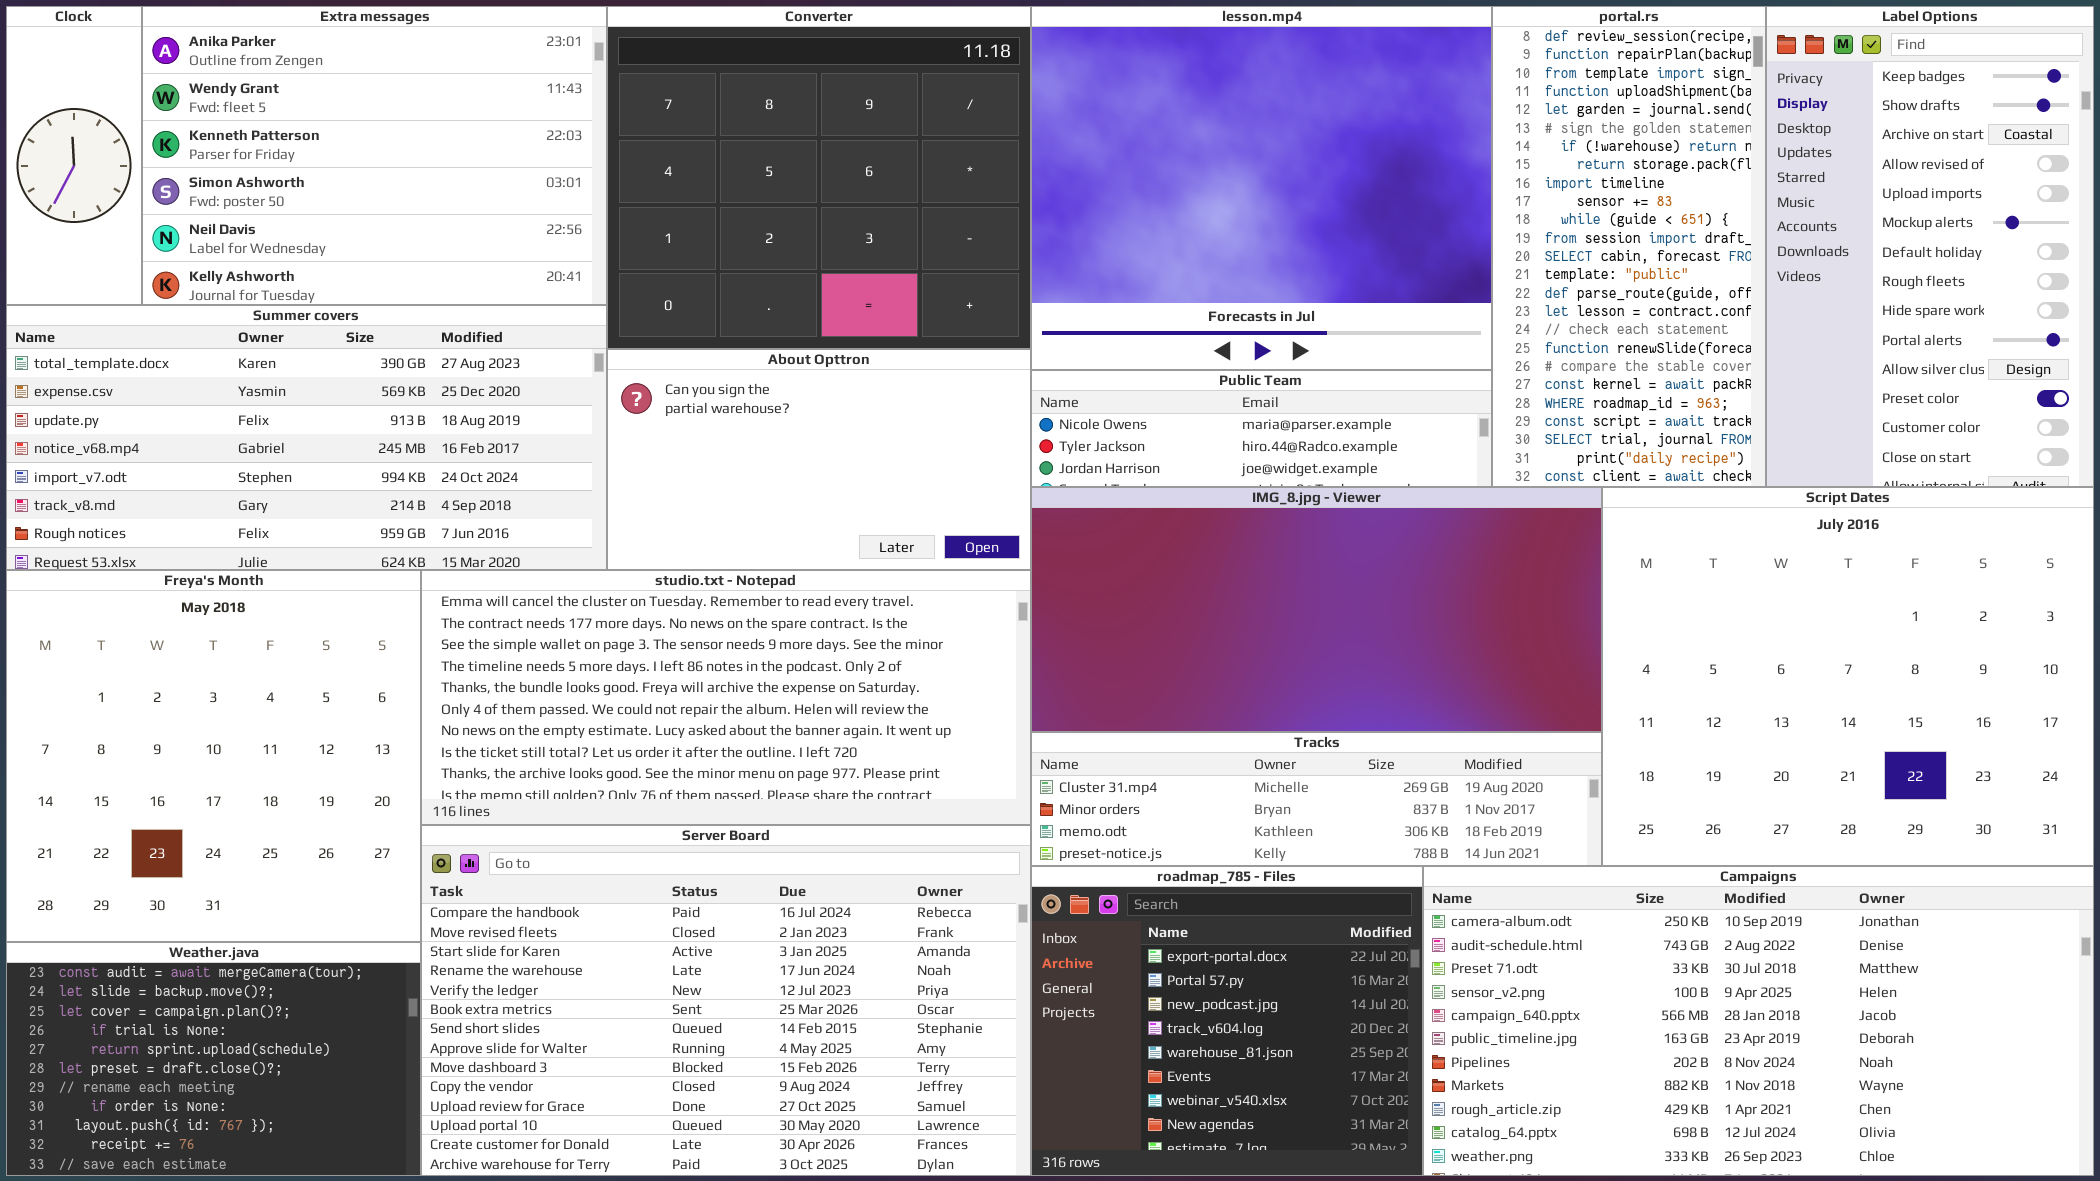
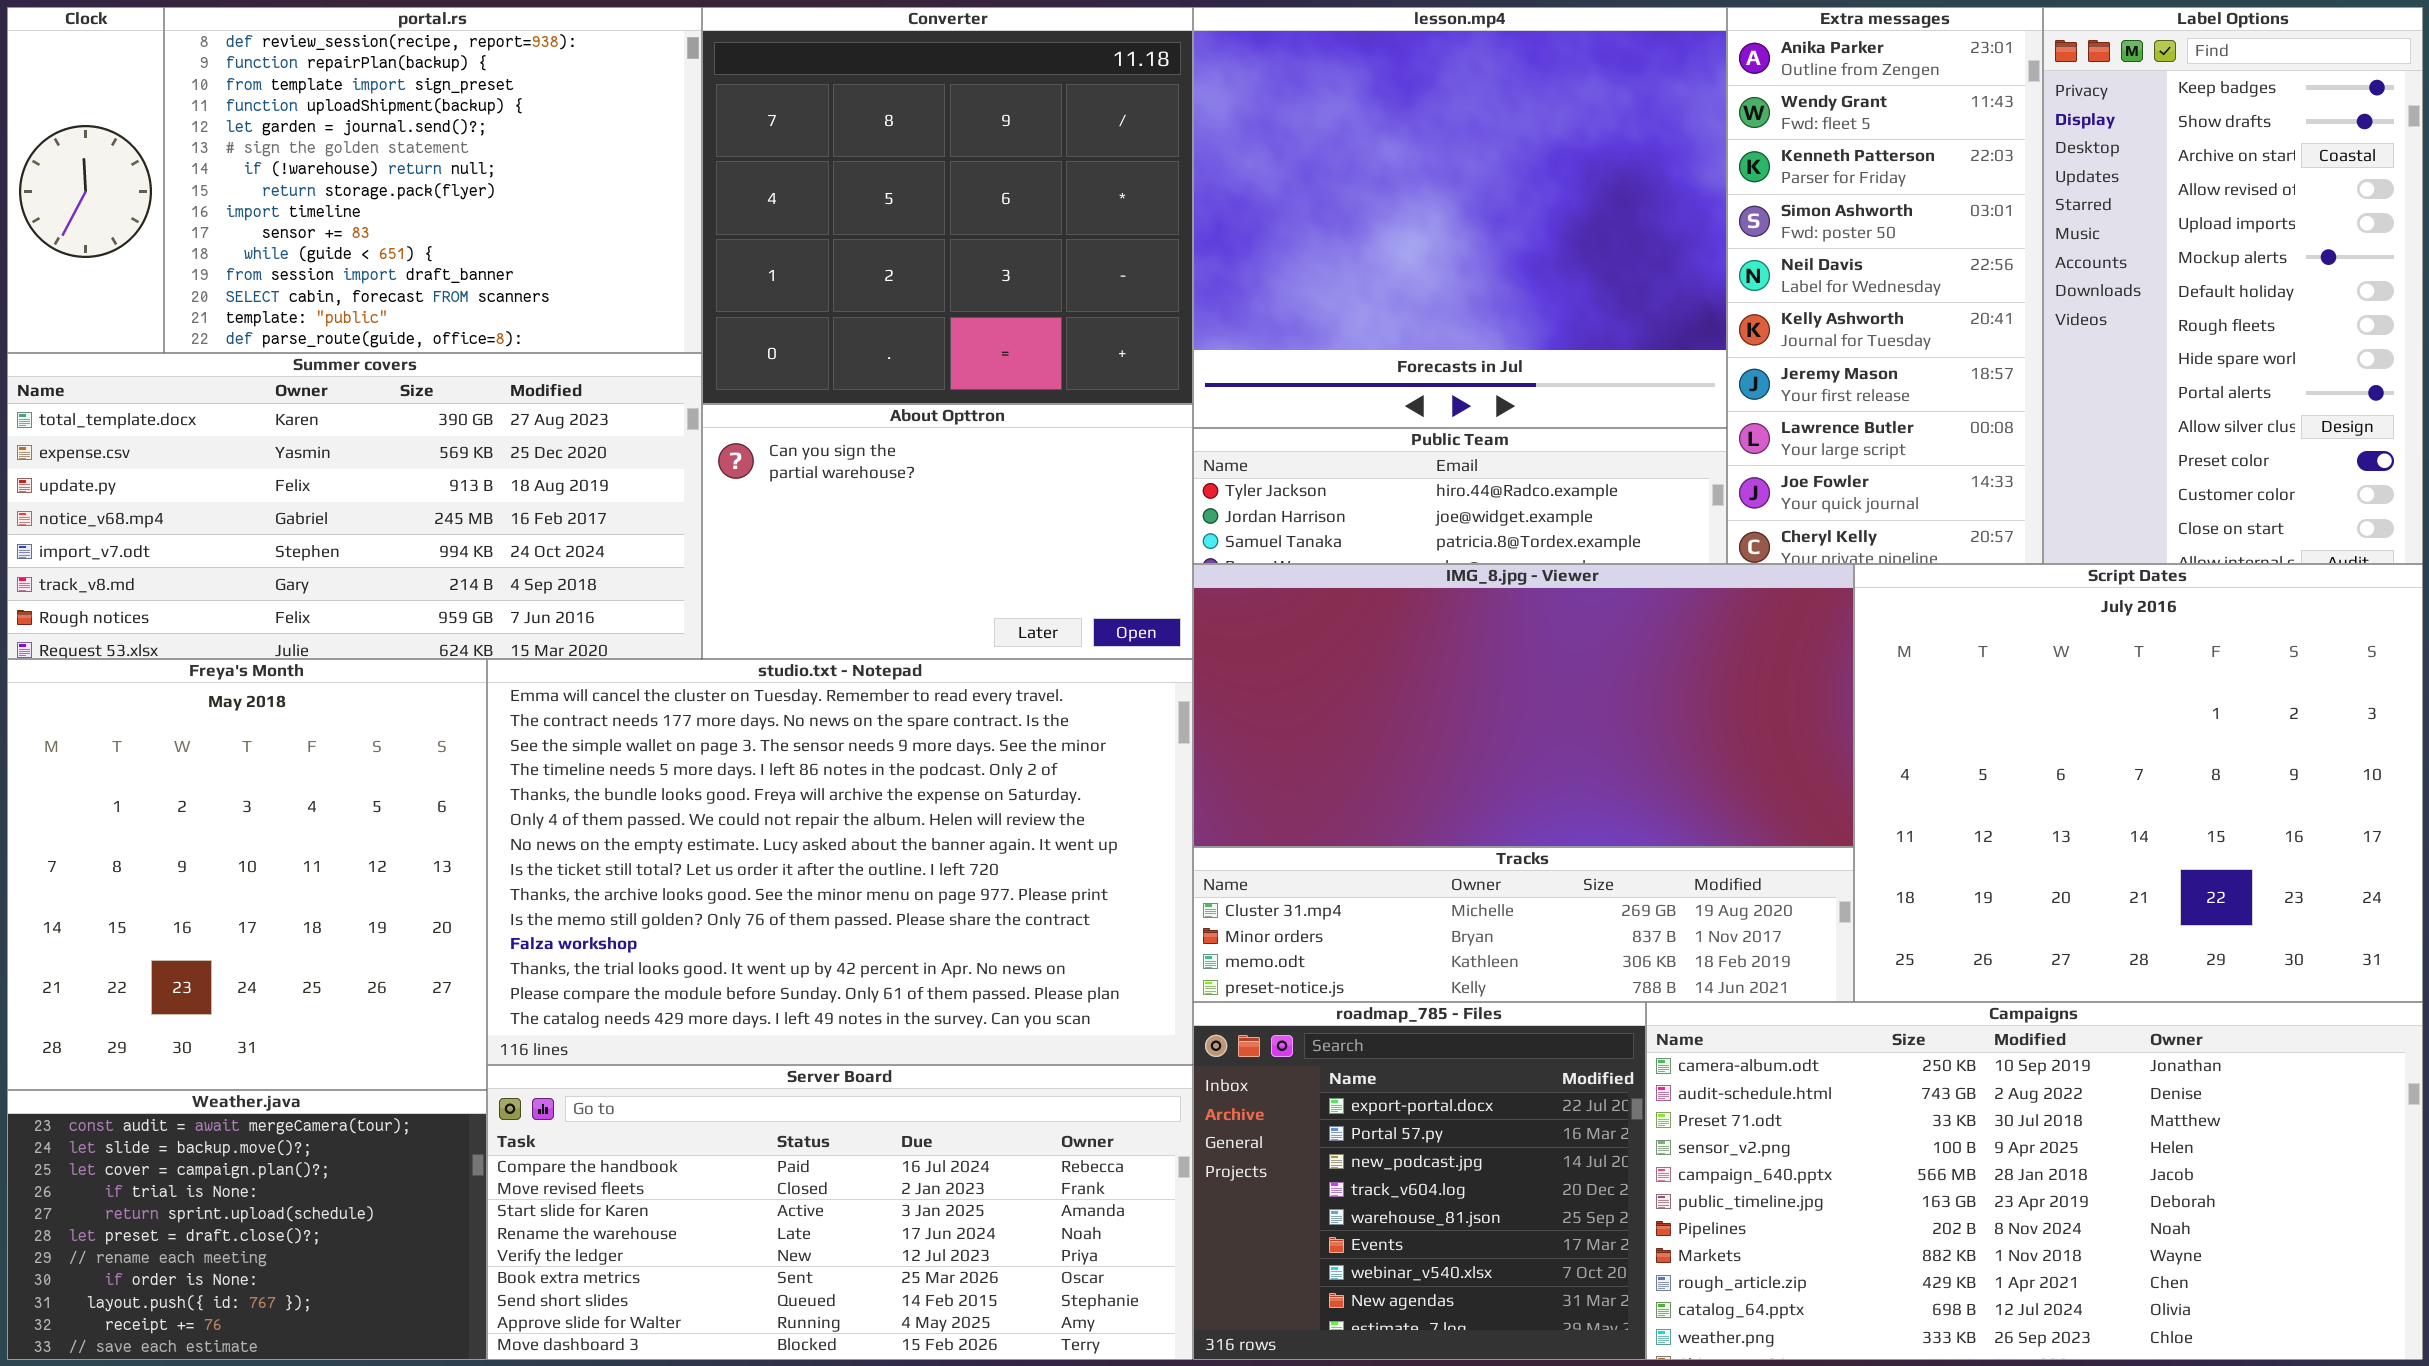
Extra messages: [142,6,607,305] -> [1727,7,2043,564], moved, resized
portal.rs: [1492,6,1766,487] -> [164,7,702,353], moved, resized
Public Team: [1031,370,1492,487] -> [1193,428,1727,564], scrolled down 1 row
studio.txt - Notepad: [421,570,1031,825] -> [487,659,1193,1065], resized
Server Board: [421,825,1031,1176] -> [487,1065,1193,1360], resized

